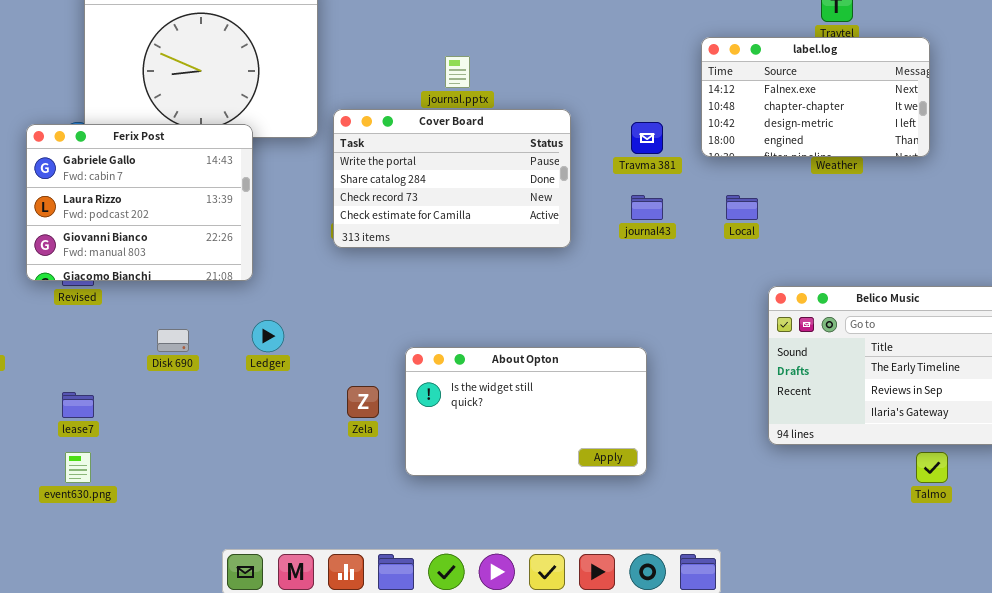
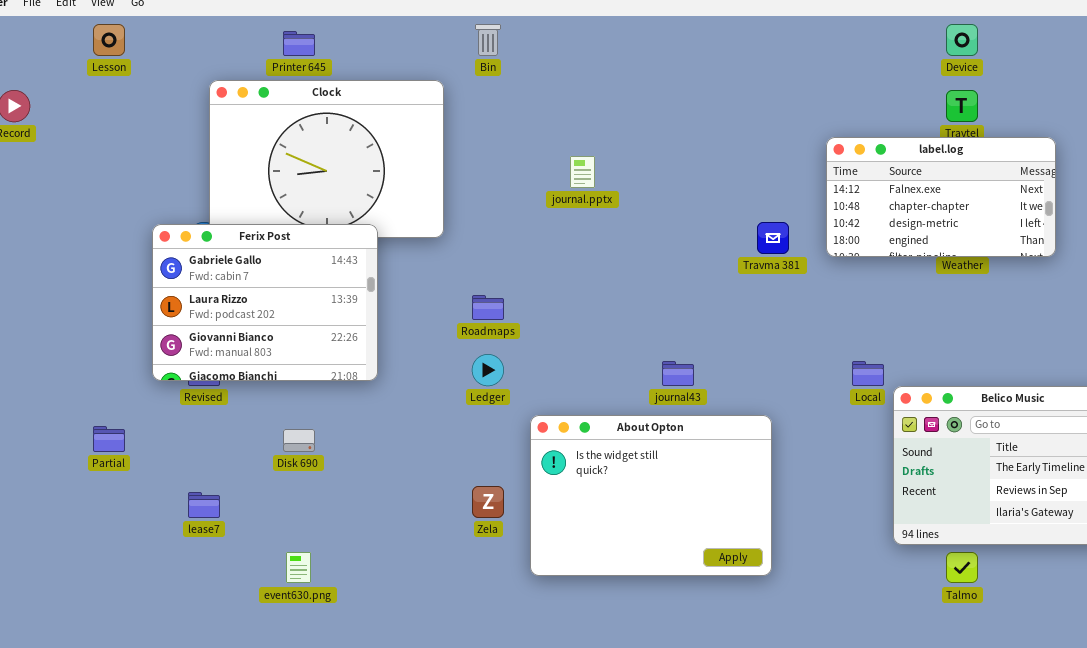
Cover Board: [333,109,571,248] -> none, closed
journal43: [631,195,663,220] -> [662,361,694,386], moved
Local: [726,195,758,220] -> [852,361,884,386], moved
Ledger: [252,320,284,352] -> [472,354,504,386], moved
About Opton: [405,347,647,476] -> [530,415,772,576], resized
event630.png: [65,452,91,483] -> [286,552,311,583], moved
Talmo: [916,452,948,483] -> [946,552,978,583], moved

